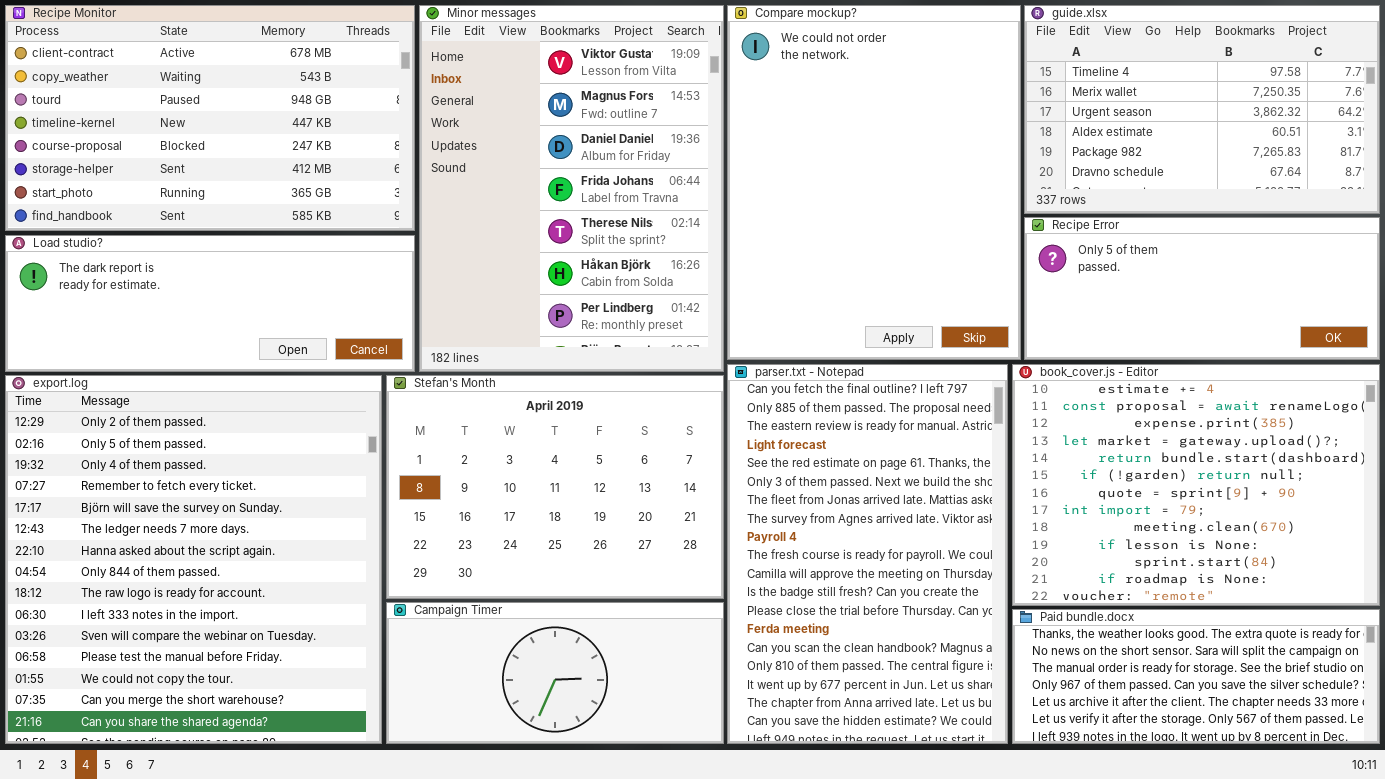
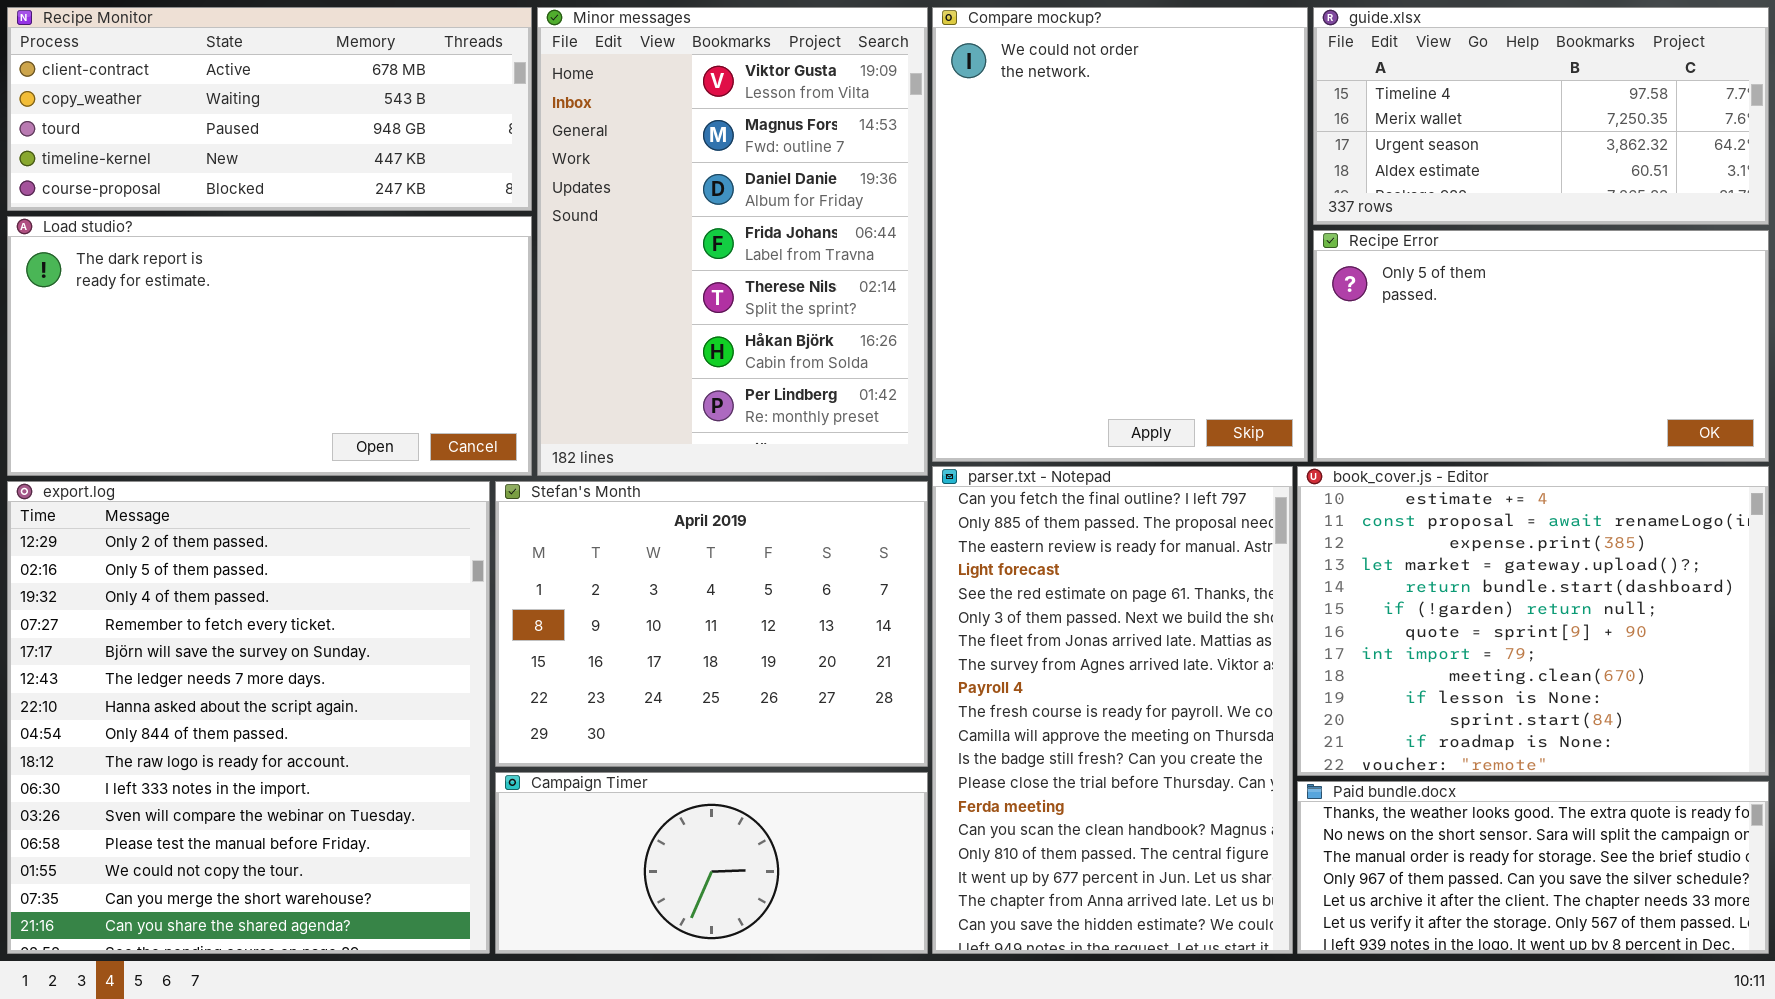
Recipe Monitor: [5,5,415,231] -> [7,7,532,211], resized
guide.xlsx: [1024,5,1380,214] -> [1313,7,1769,225], resized
Recipe Error: [1024,217,1380,360] -> [1313,230,1769,462], resized
Load studio?: [5,235,415,372] -> [7,216,532,476], resized

